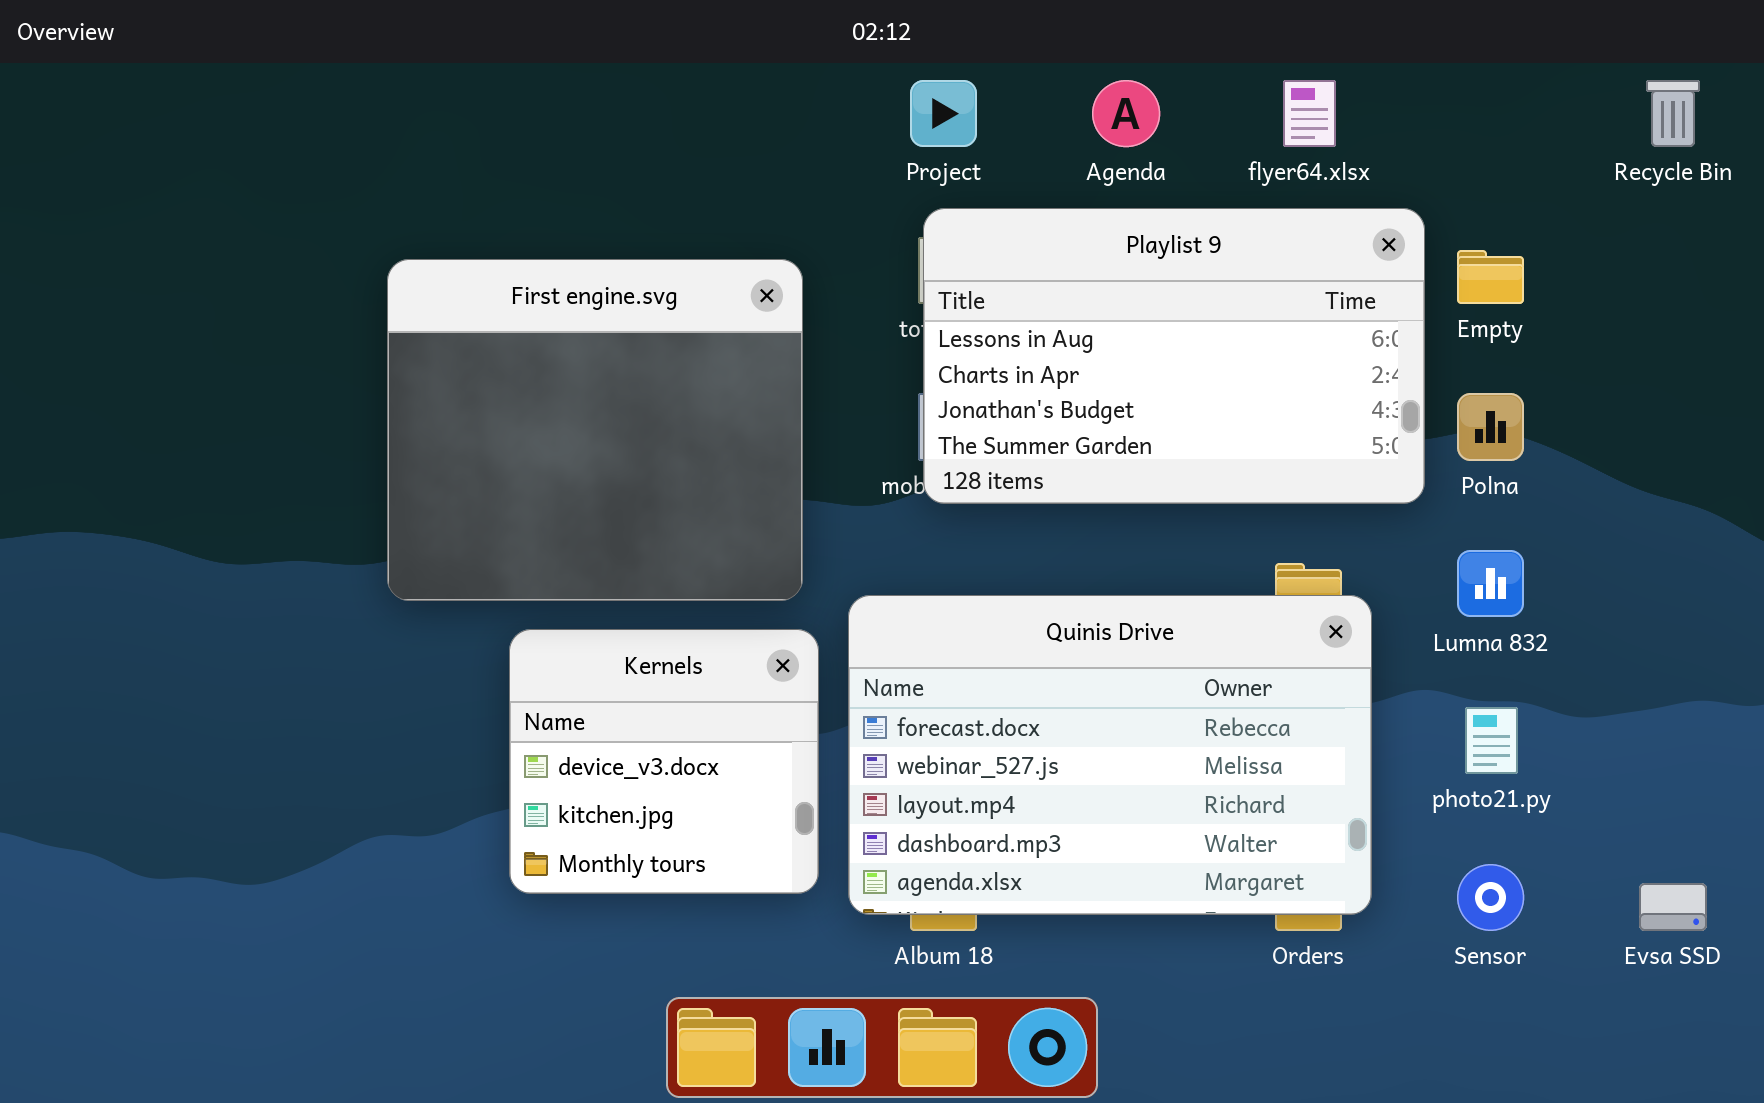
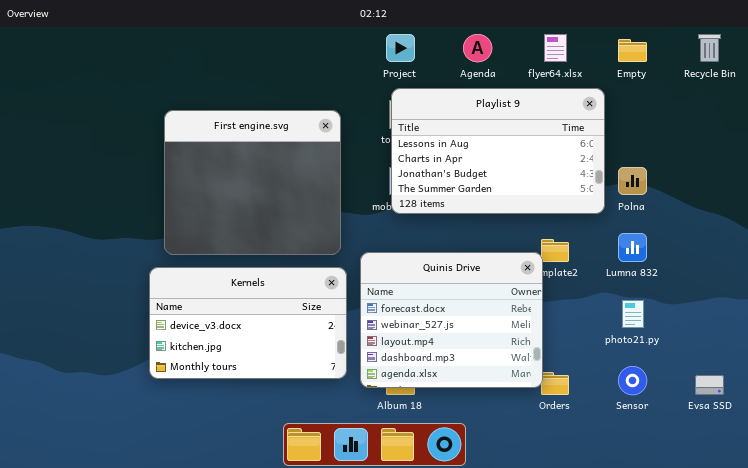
Empty: [1457,250,1524,304] -> [618,39,647,62], moved
Quinis Drive: [848,595,1372,915] -> [360,252,543,388], resized
Kernels: [509,629,819,894] -> [149,267,347,379], resized

